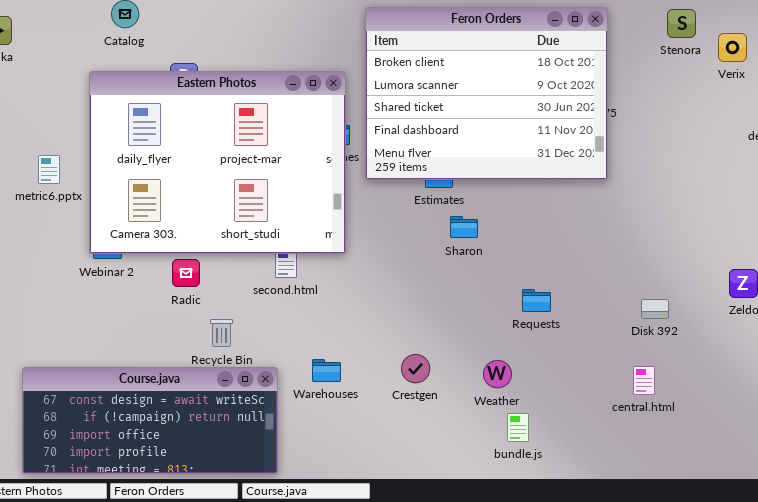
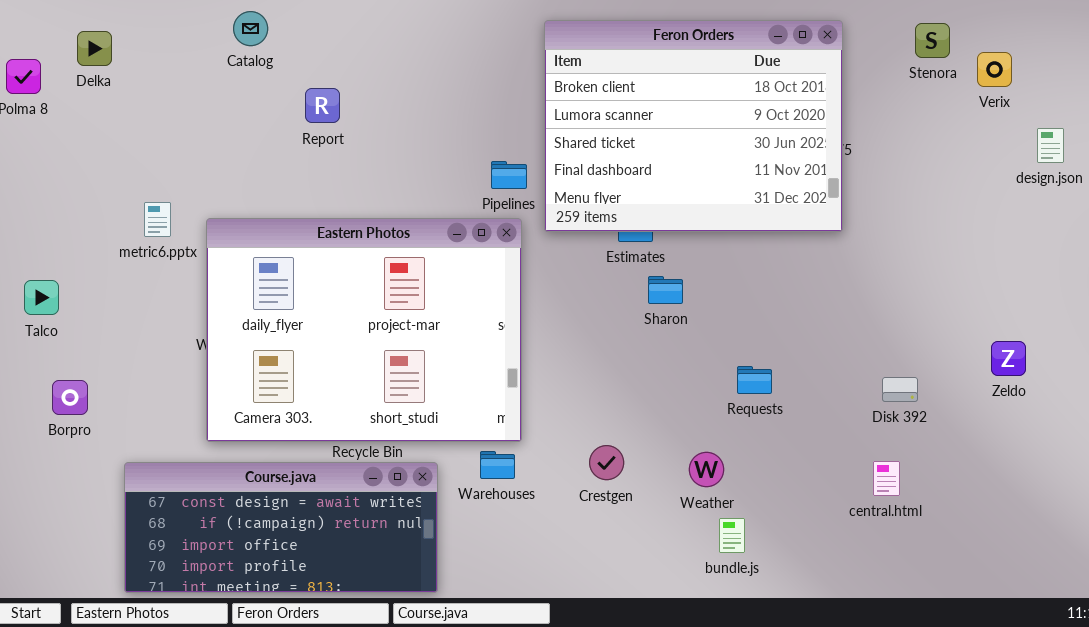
Eastern Photos: [89,71,346,254] -> [206,218,522,442], moved

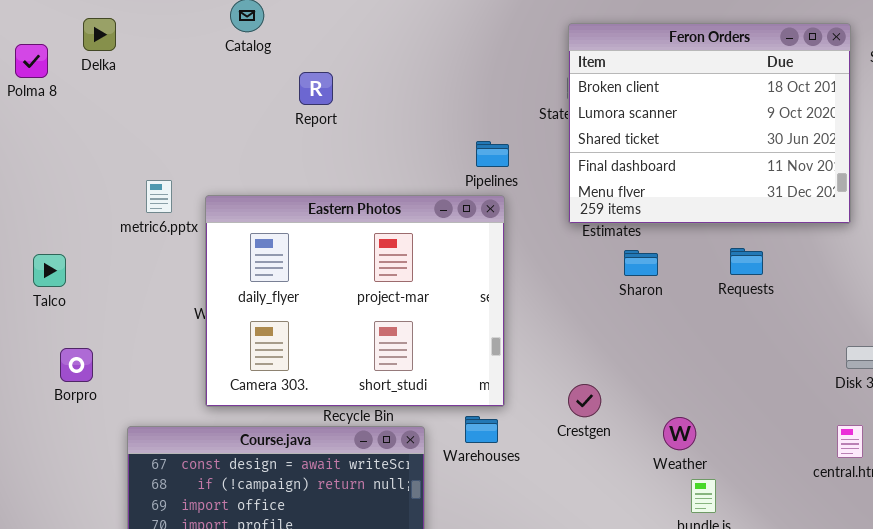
Feron Orders: [544,20,843,232] -> [568,23,851,224], moved
Requests: [737,366,772,394] -> [730,248,763,275], moved
Crestgen: [589,445,624,480] -> [568,384,601,417], moved

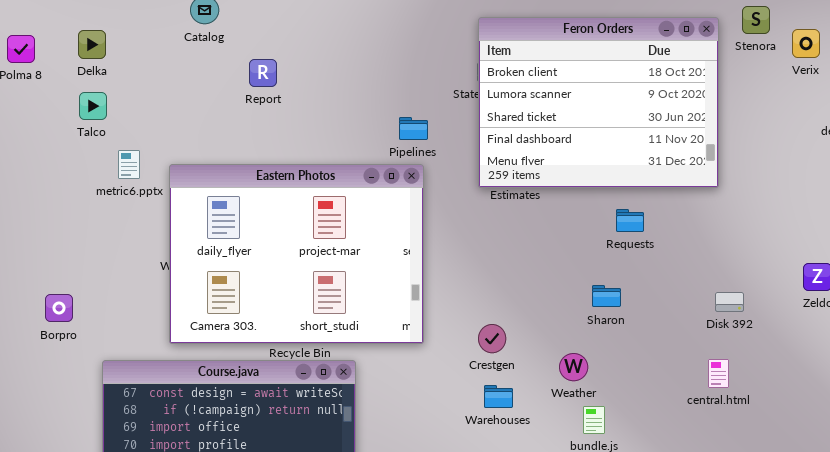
Delka: [83,18,116,51] -> [78,30,106,59], moved
Sharon: [624,250,658,276] -> [592,285,621,307], moved
Talco: [33,254,66,287] -> [79,92,107,120], moved
Warehouses: [465,416,498,443] -> [484,385,513,408], moved

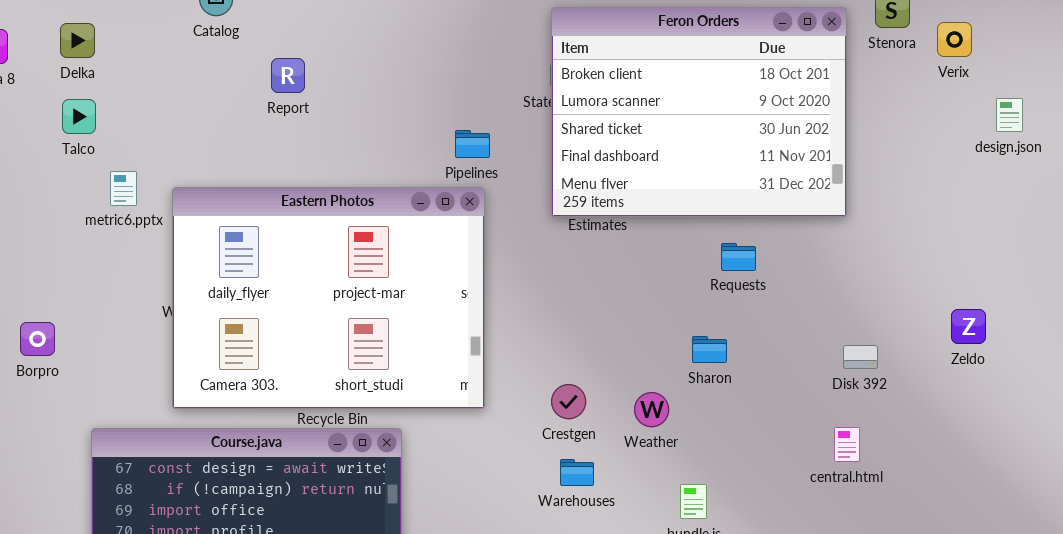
Borpro: [45,294,73,322] -> [20,322,55,356], moved
Weather: [559,353,588,381] -> [634,392,669,427], moved

